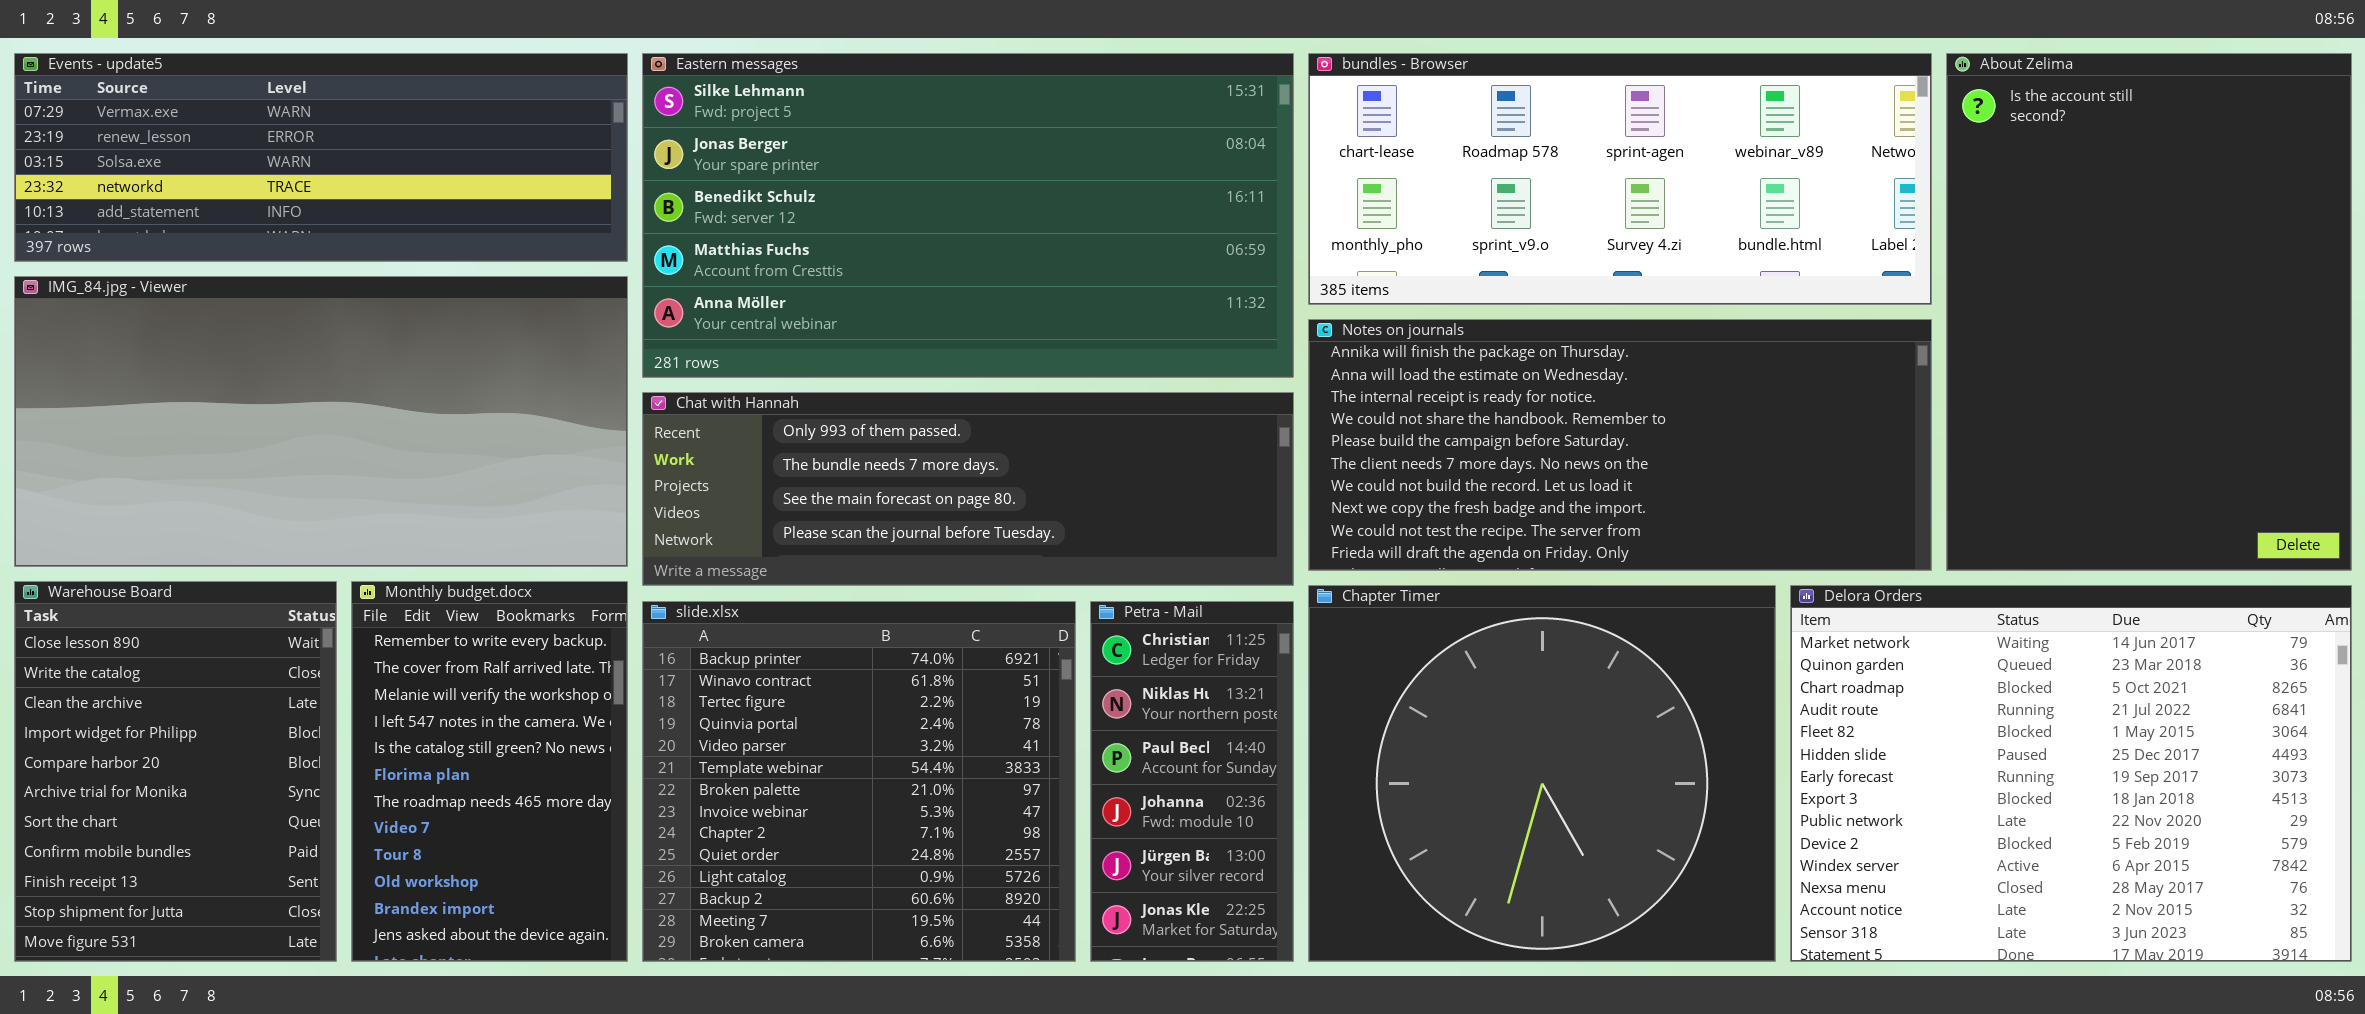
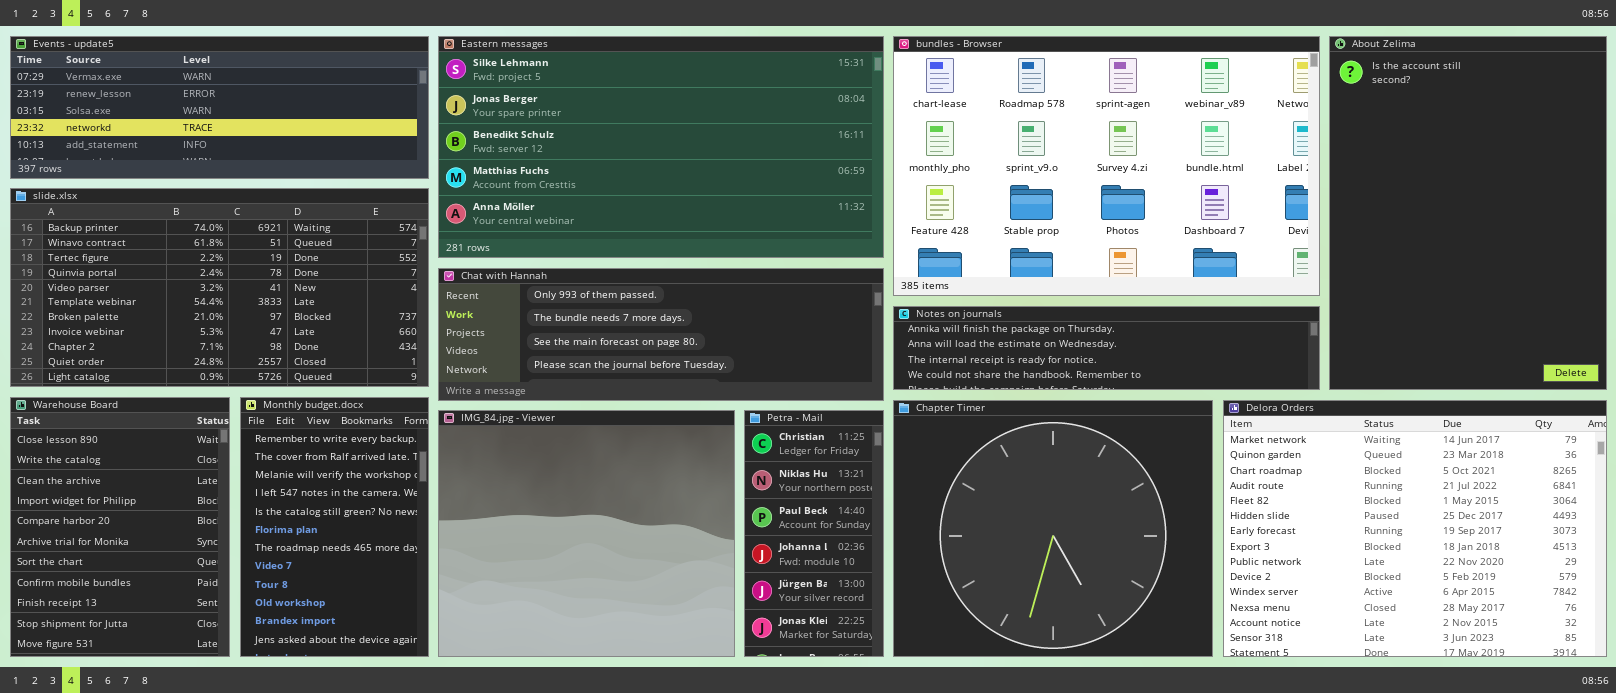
bundles - Browser: [1308,53,1932,305] -> [893,36,1320,296], resized
IMG_84.jpg - Viewer: [14,276,628,567] -> [438,410,735,657], moved, resized
Notes on journals: [1308,319,1932,571] -> [893,306,1320,390], resized
slide.xlsx: [642,601,1076,962] -> [10,188,429,387], moved, resized

